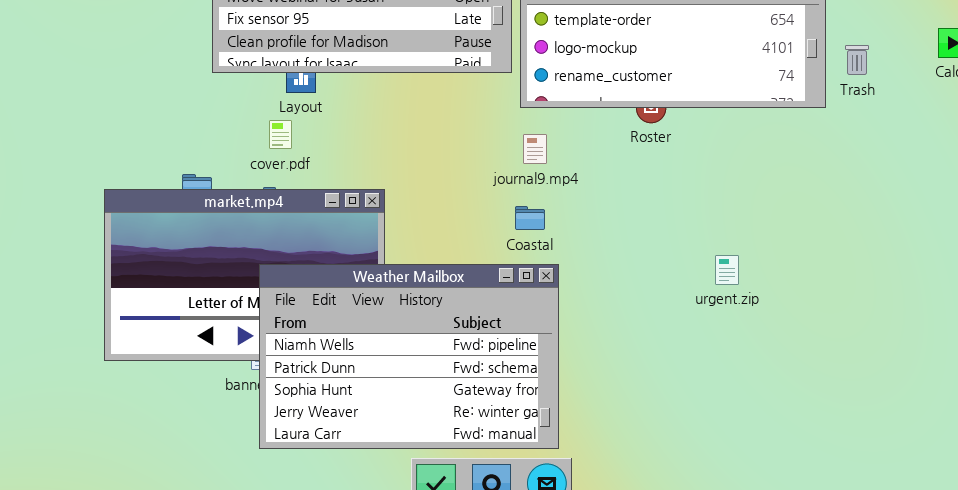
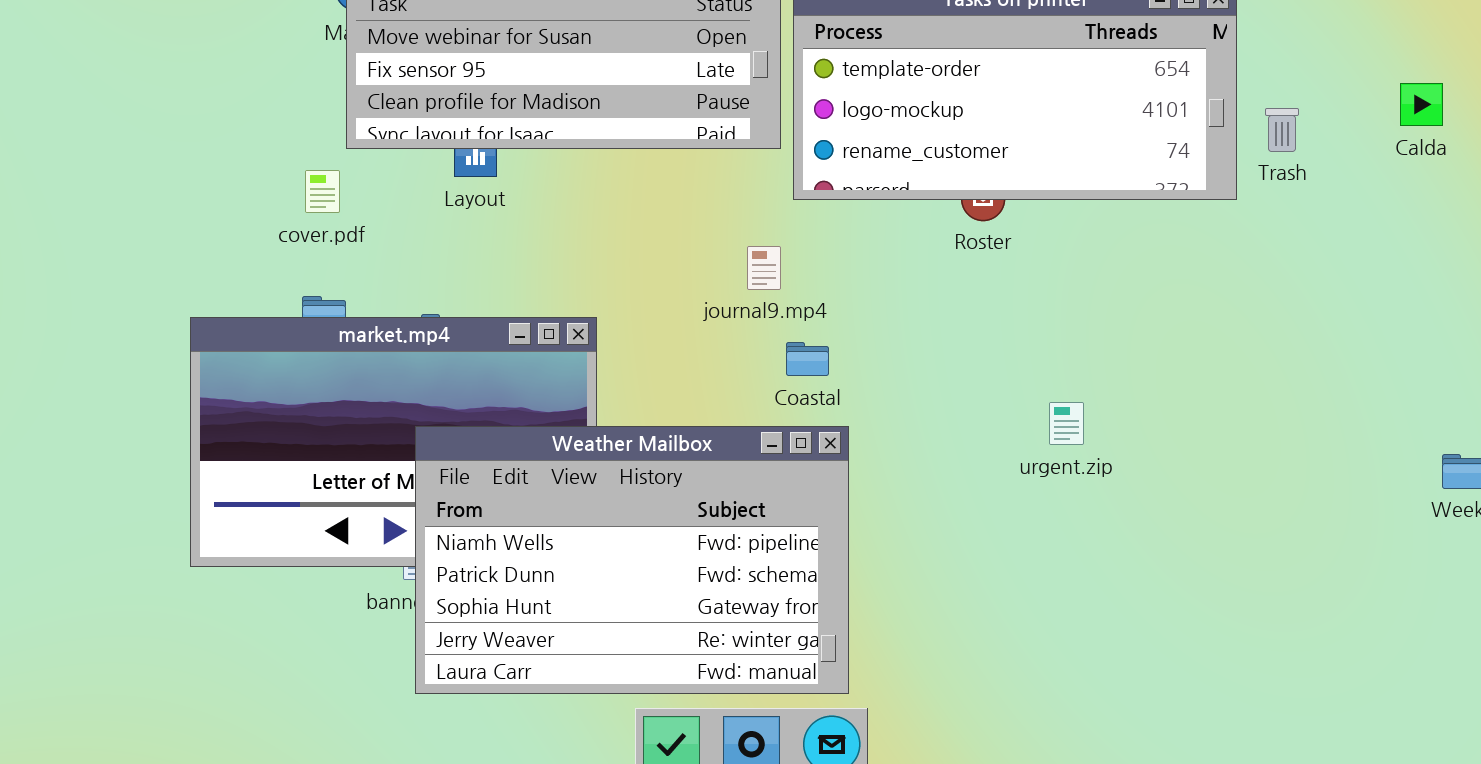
cover.pdf: [269,120,292,149] -> [305,170,340,213], moved
journal9.mp4: [523,134,547,164] -> [747,246,781,290], moved
urgent.zip: [715,255,739,285] -> [1049,402,1084,445], moved

